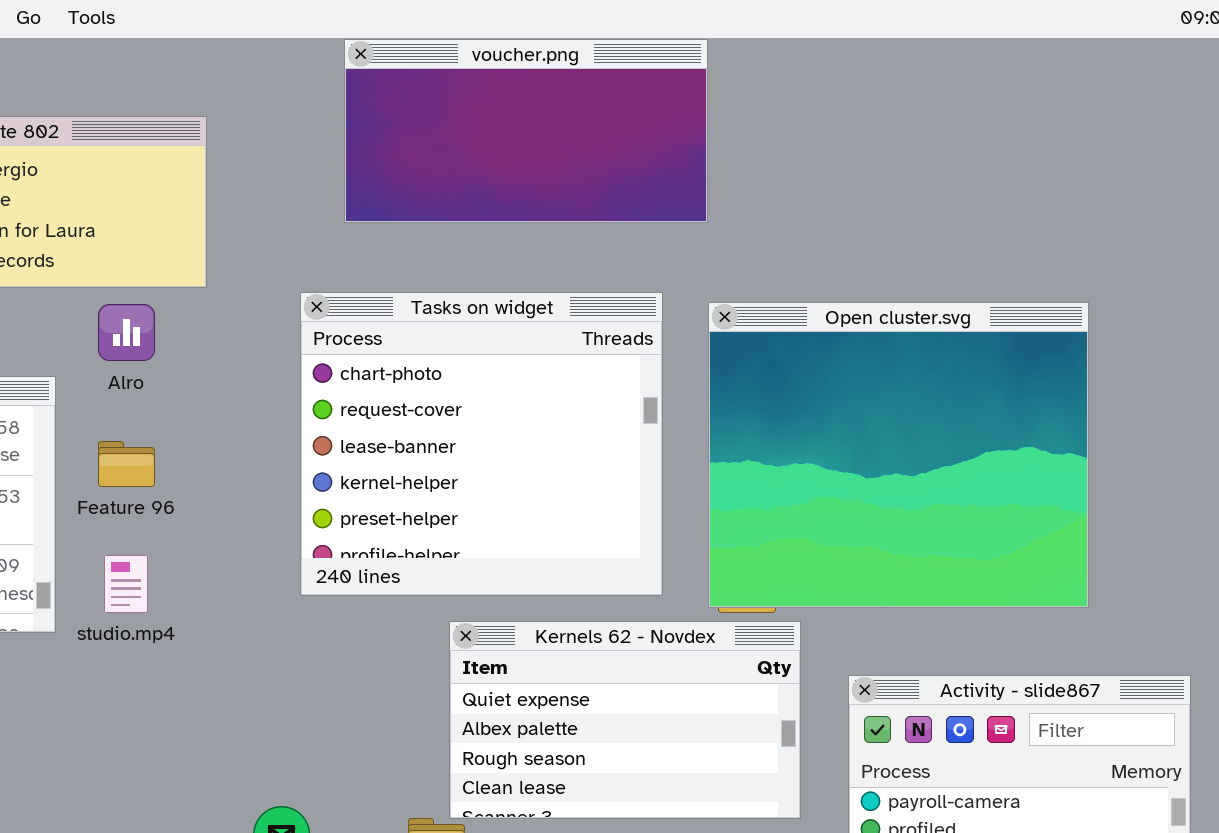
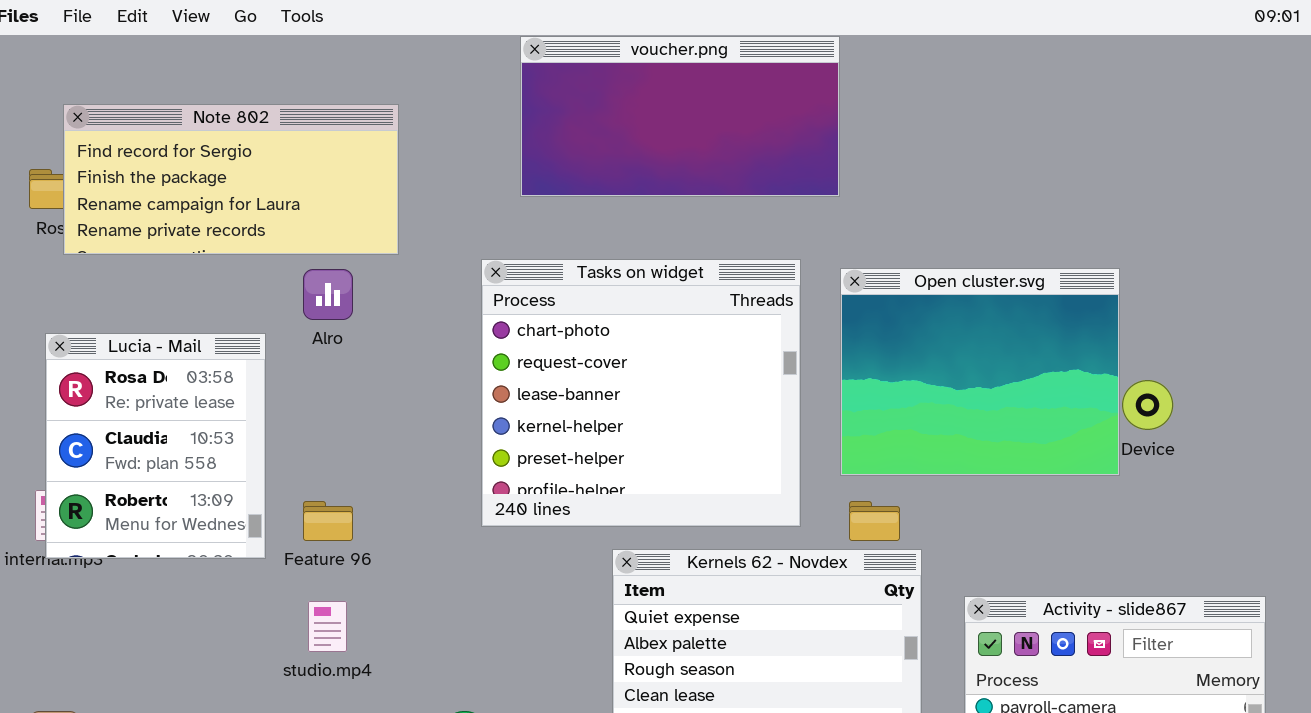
Open cluster.svg: [708,302,1089,608] -> [840,268,1120,476], resized
Feature 96: [98,441,155,487] -> [303,501,353,541], moved
studio.mp4: [104,555,148,613] -> [308,601,347,652], moved

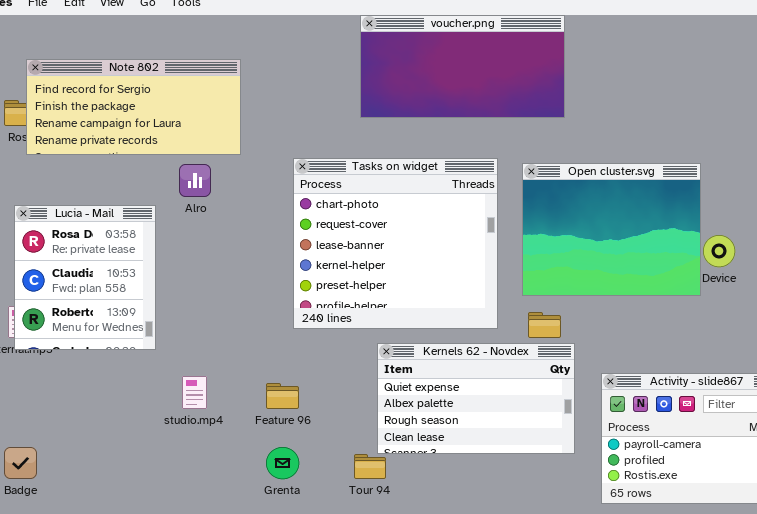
voucher.png: [520,36,840,197] -> [360,15,565,118], moved
Feature 96: [303,501,353,541] -> [266,383,299,409], moved

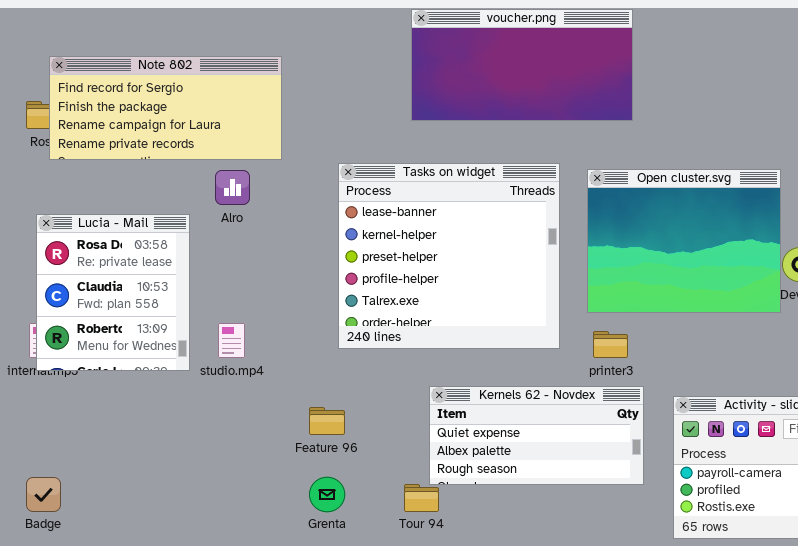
Tasks on widget: [293,158,498,329] -> [338,163,560,349], scrolled down 2 rows
Kernels 62 - Novdex: [377,343,575,454] -> [429,386,644,485], resized
studio.mp4: [182,376,207,409] -> [218,323,245,358], moved

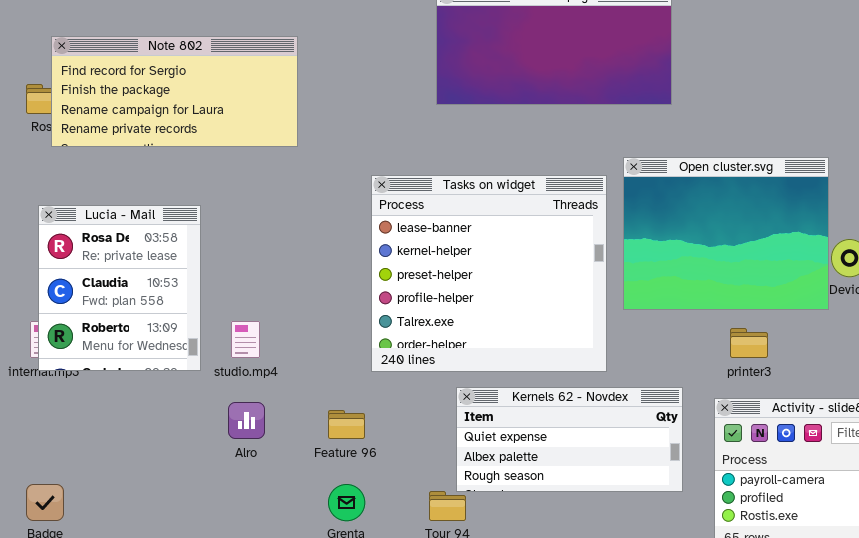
Tasks on widget: [338,163,560,349] -> [371,175,607,372], moved
Alro: [215,170,250,205] -> [228,402,265,439], moved
printer3: [593,331,628,358] -> [730,328,768,358], moved

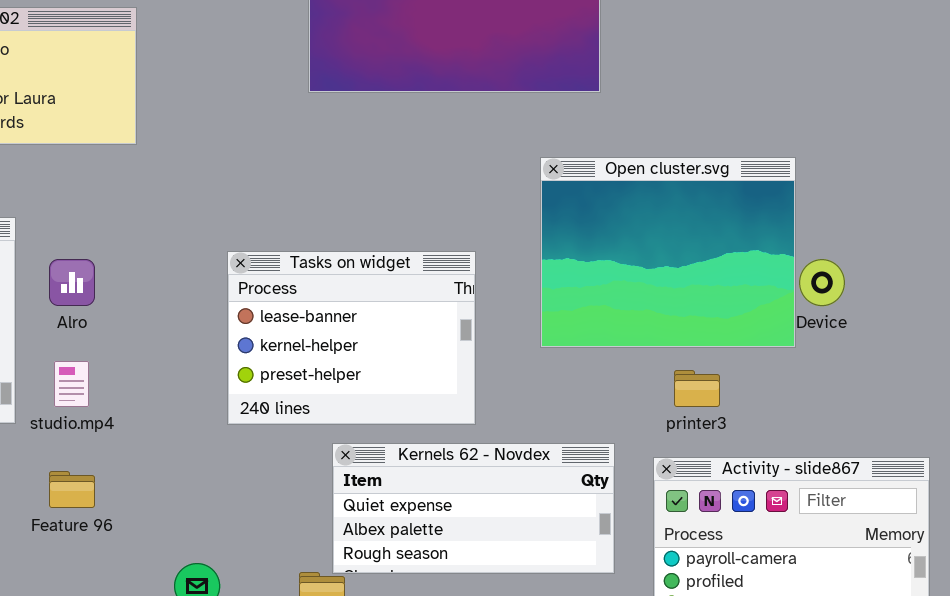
Tasks on widget: [371,175,607,372] -> [227,251,476,425], resized
Alro: [228,402,265,439] -> [49,259,95,306], moved
Feature 96: [328,410,365,439] -> [49,471,95,508], moved

